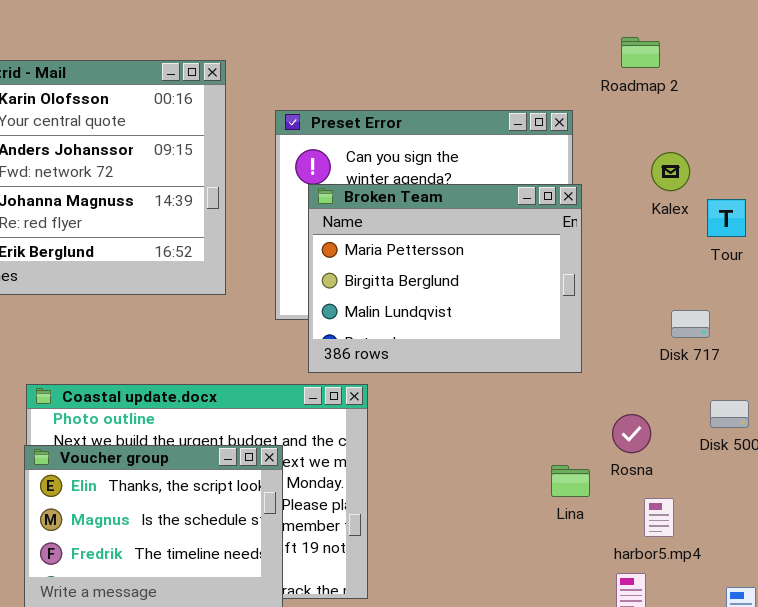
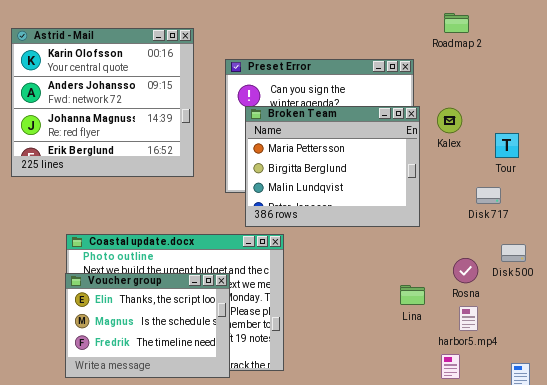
Kalex: [651,152,690,191] -> [437,108,462,133], moved
Tour: [707,199,746,237] -> [495,133,519,158], moved
Rosna: [612,414,651,453] -> [453,258,478,283], moved

